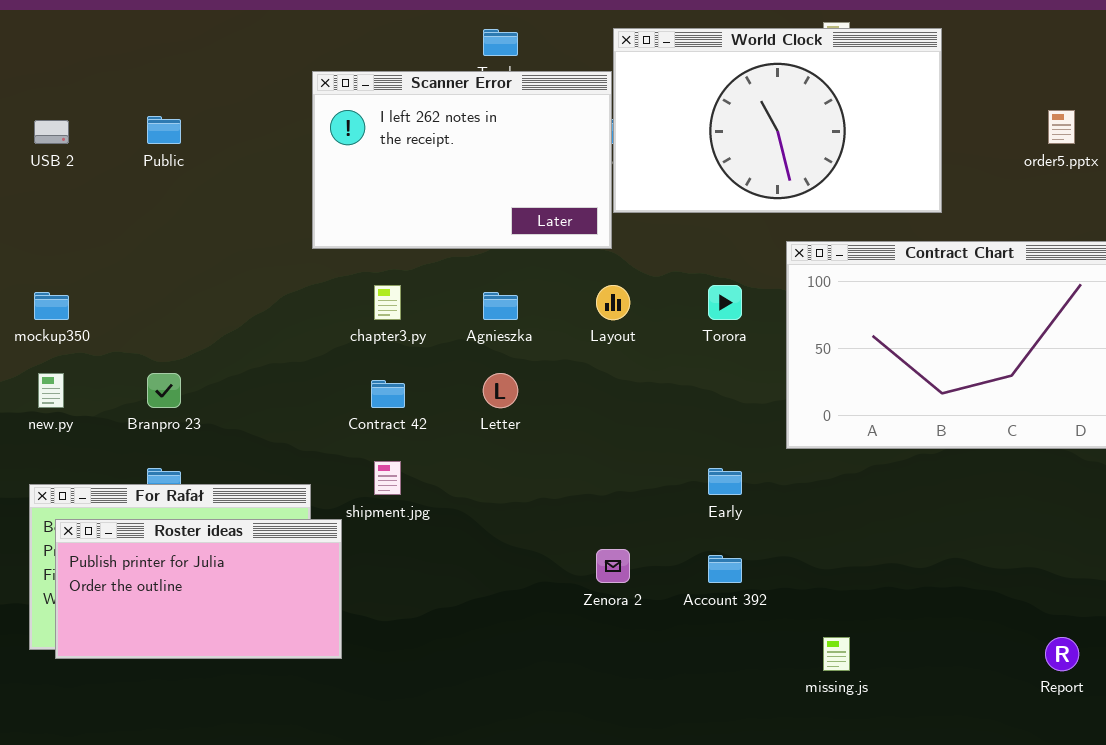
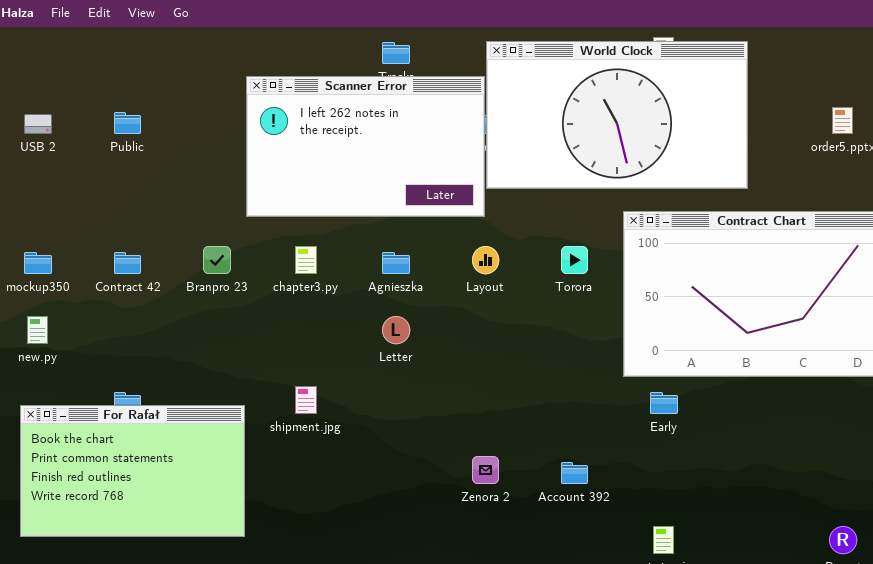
Branpro 23: [147,373,181,408] -> [203,246,231,274], moved
Contract 42: [371,380,405,408] -> [114,252,141,274], moved
Early: [708,468,742,495] -> [650,392,678,414], moved
Roster ideas: [55,519,342,659] -> none, closed

